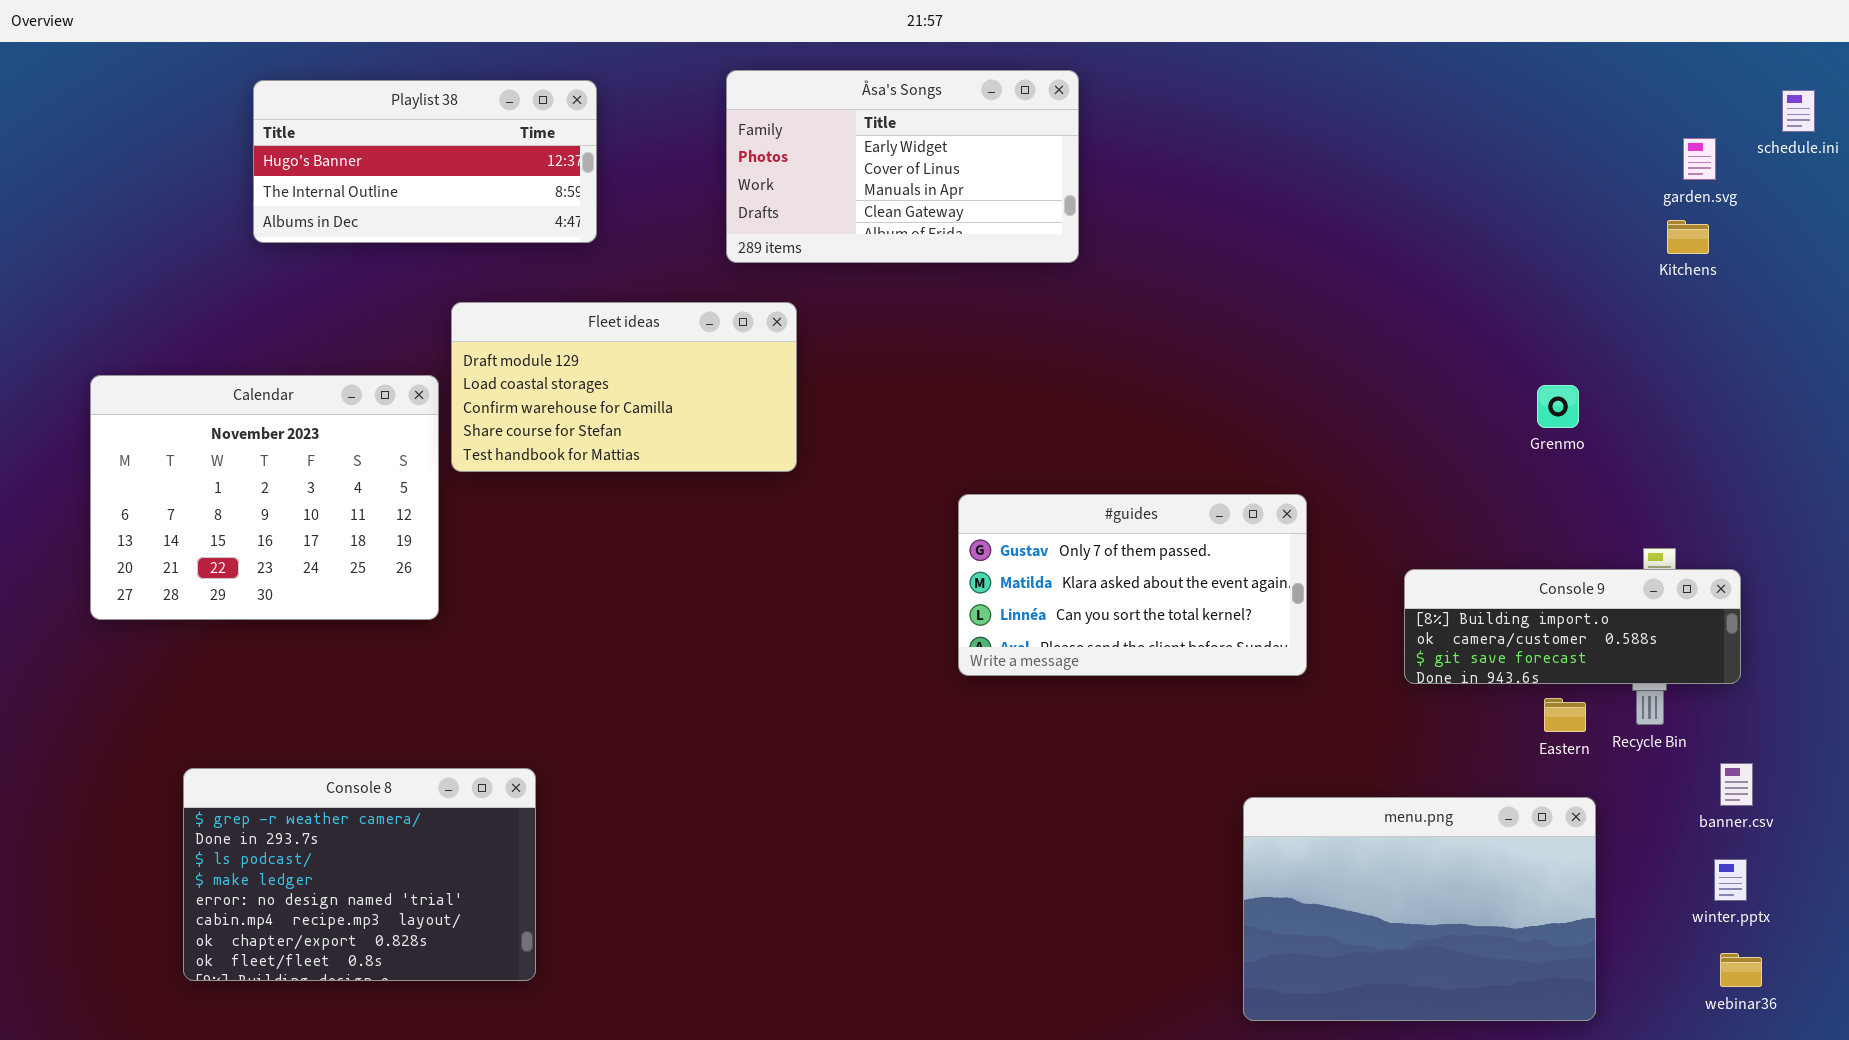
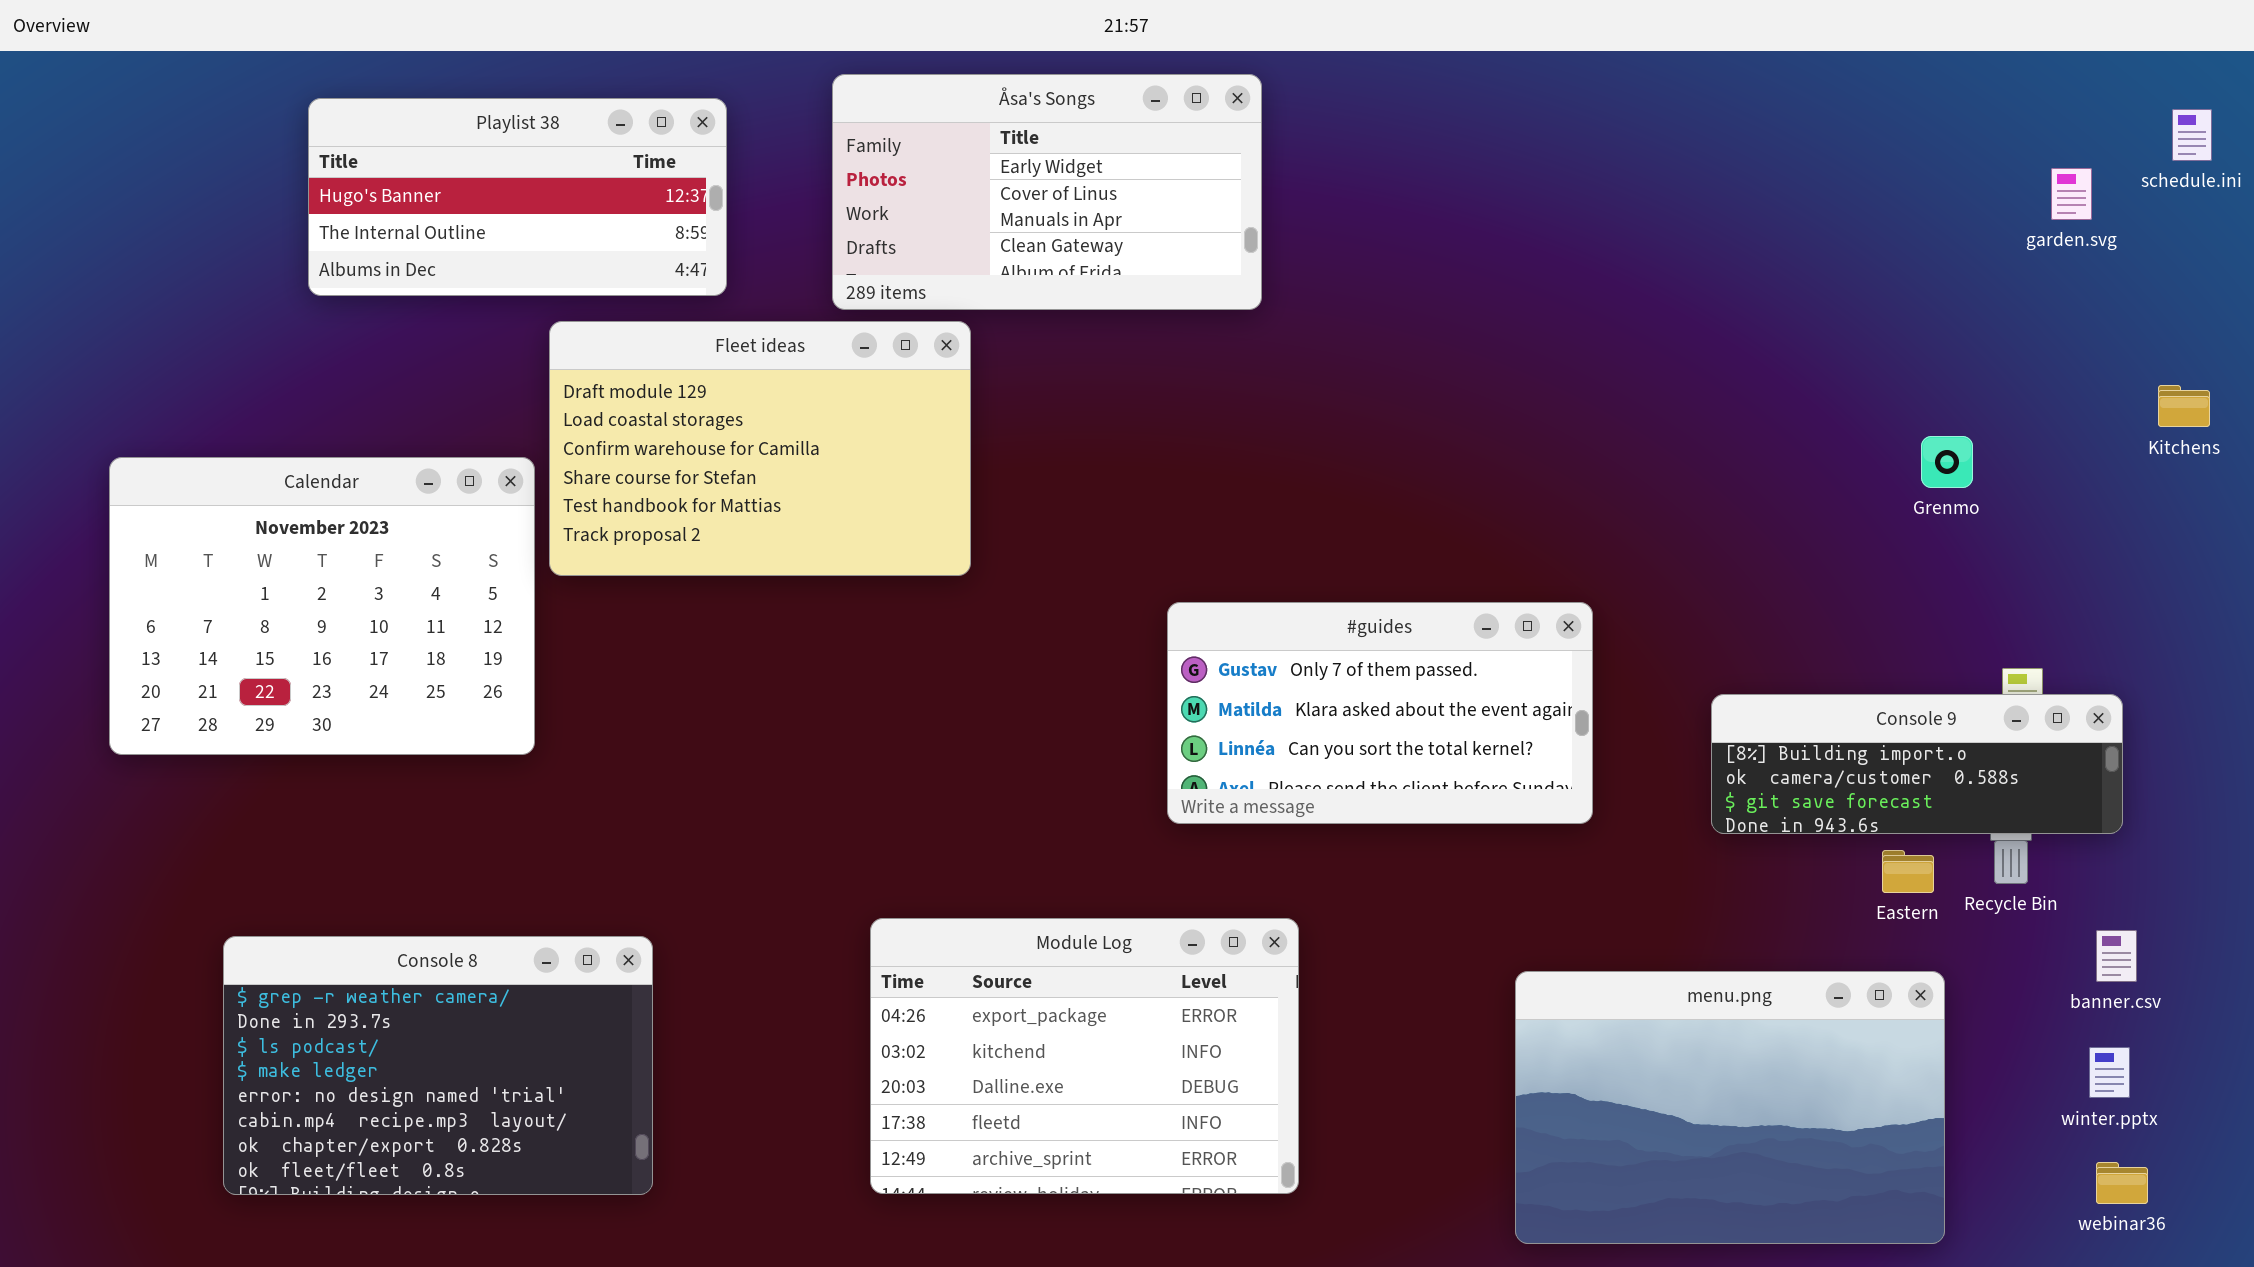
Åsa's Songs: [726,70,1079,263] -> [832,74,1262,310], moved
Kitchens: [1667,220,1709,254] -> [2158,385,2210,427], moved
Fleet ideas: [451,302,797,472] -> [549,321,971,576], resized
Grenmo: [1537,385,1579,428] -> [1921,436,1973,488], moved
Module Log: none -> [870,918,1299,1194], opened

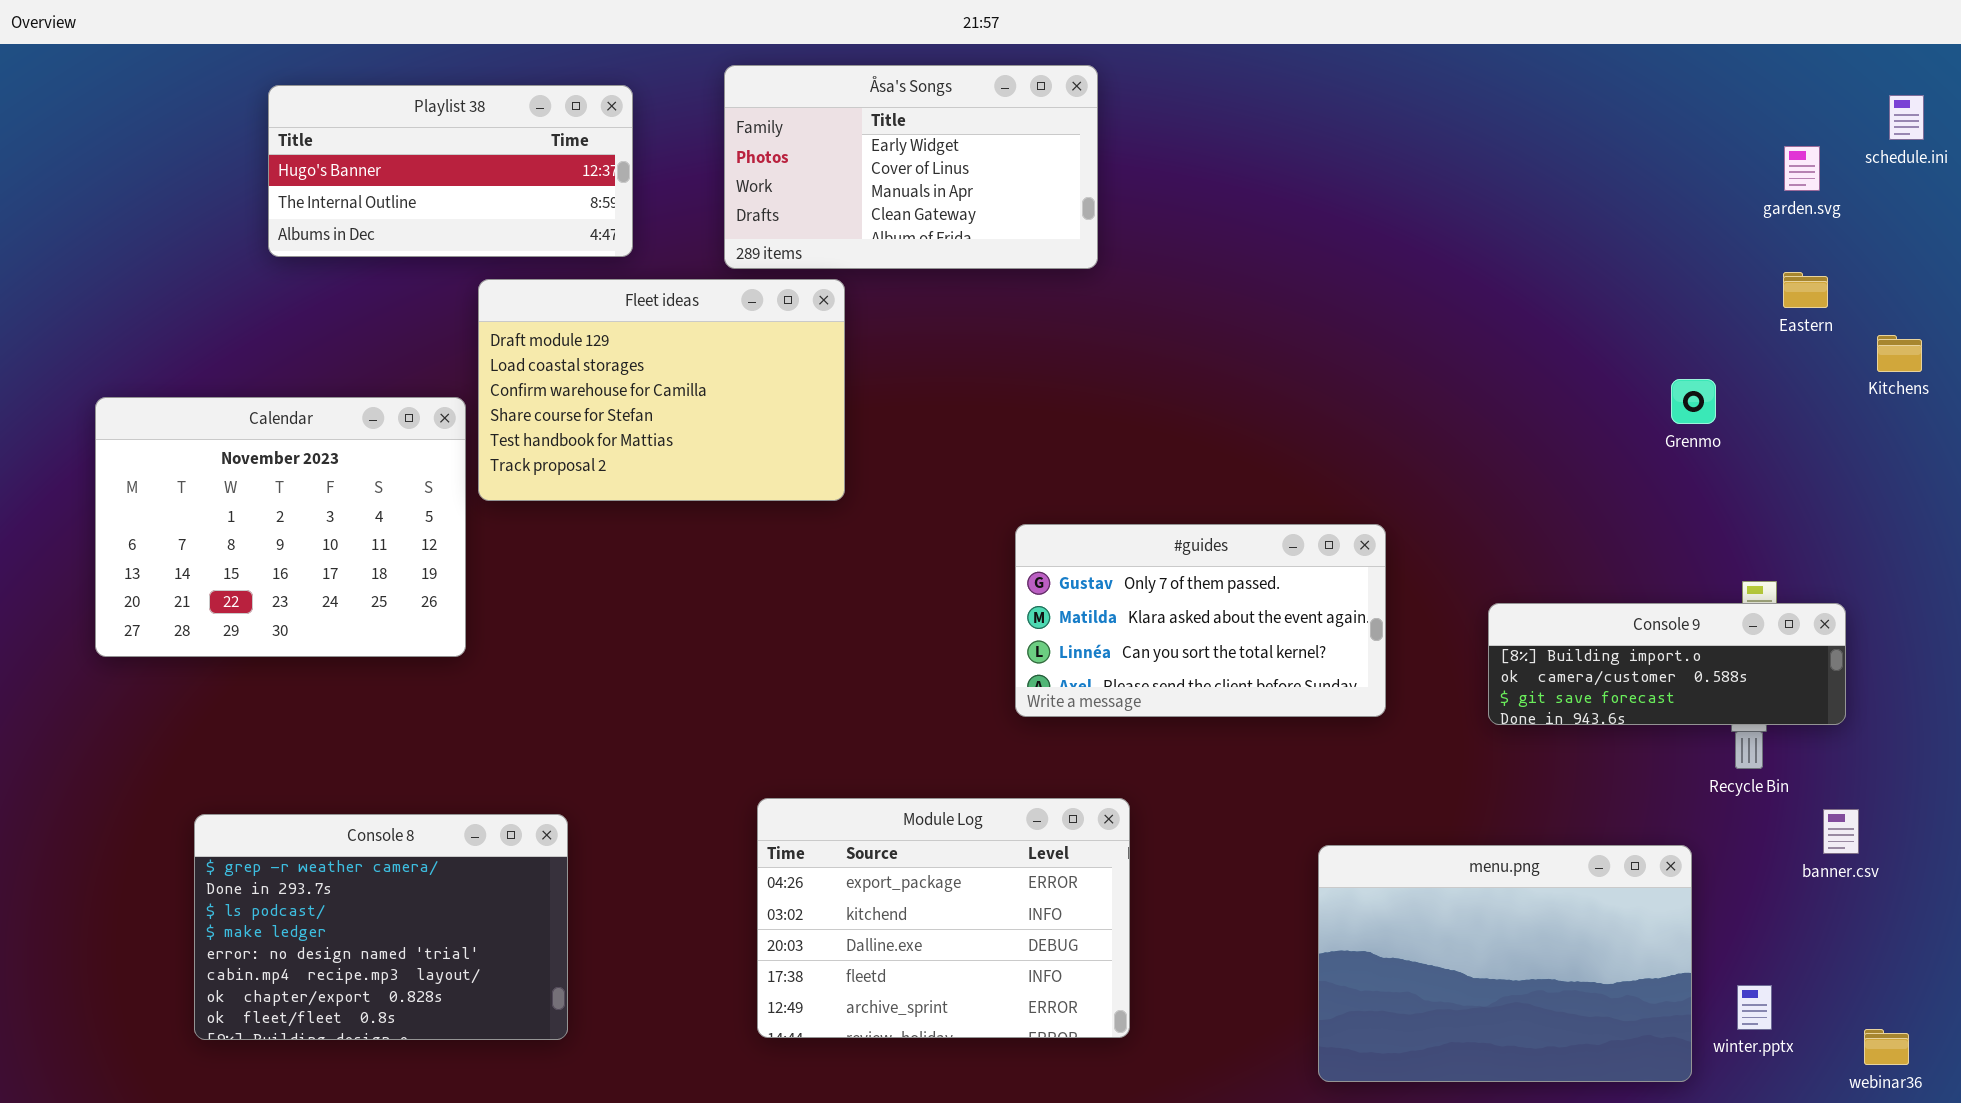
Eastern: [1882,850,1934,893] -> [1783,272,1828,308], moved
winter.pptx: [2089,1047,2130,1098] -> [1737,985,1772,1030], moved
webinar36: [2096,1162,2148,1204] -> [1864,1029,1909,1065], moved

